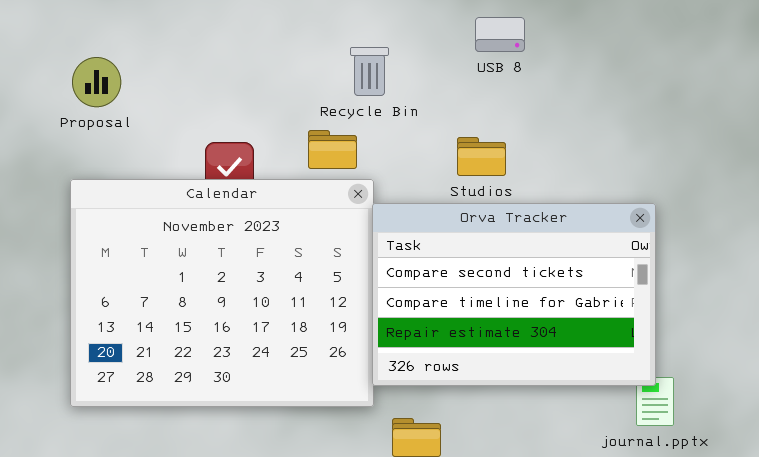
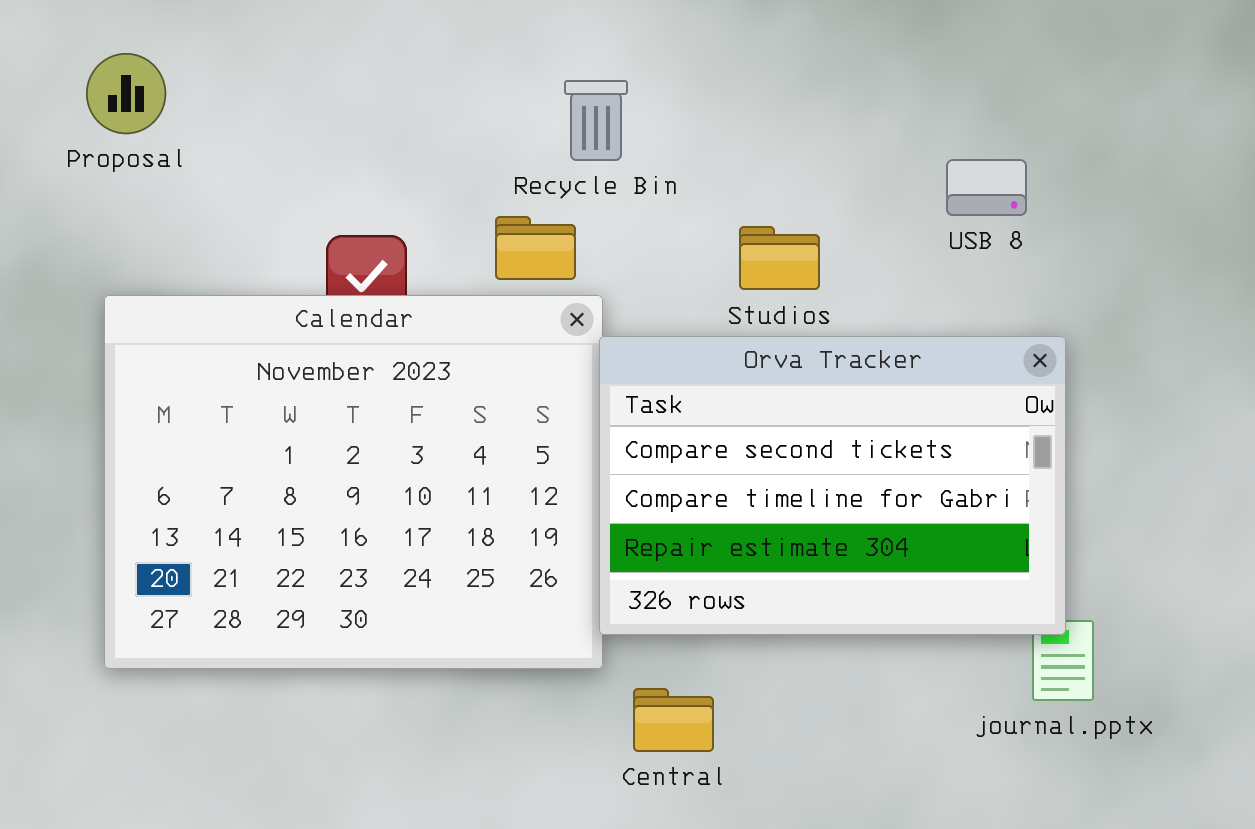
USB 8: [475,17,525,52] -> [946,159,1027,216], moved
Proposal: [72,57,121,107] -> [86,53,166,134], moved

